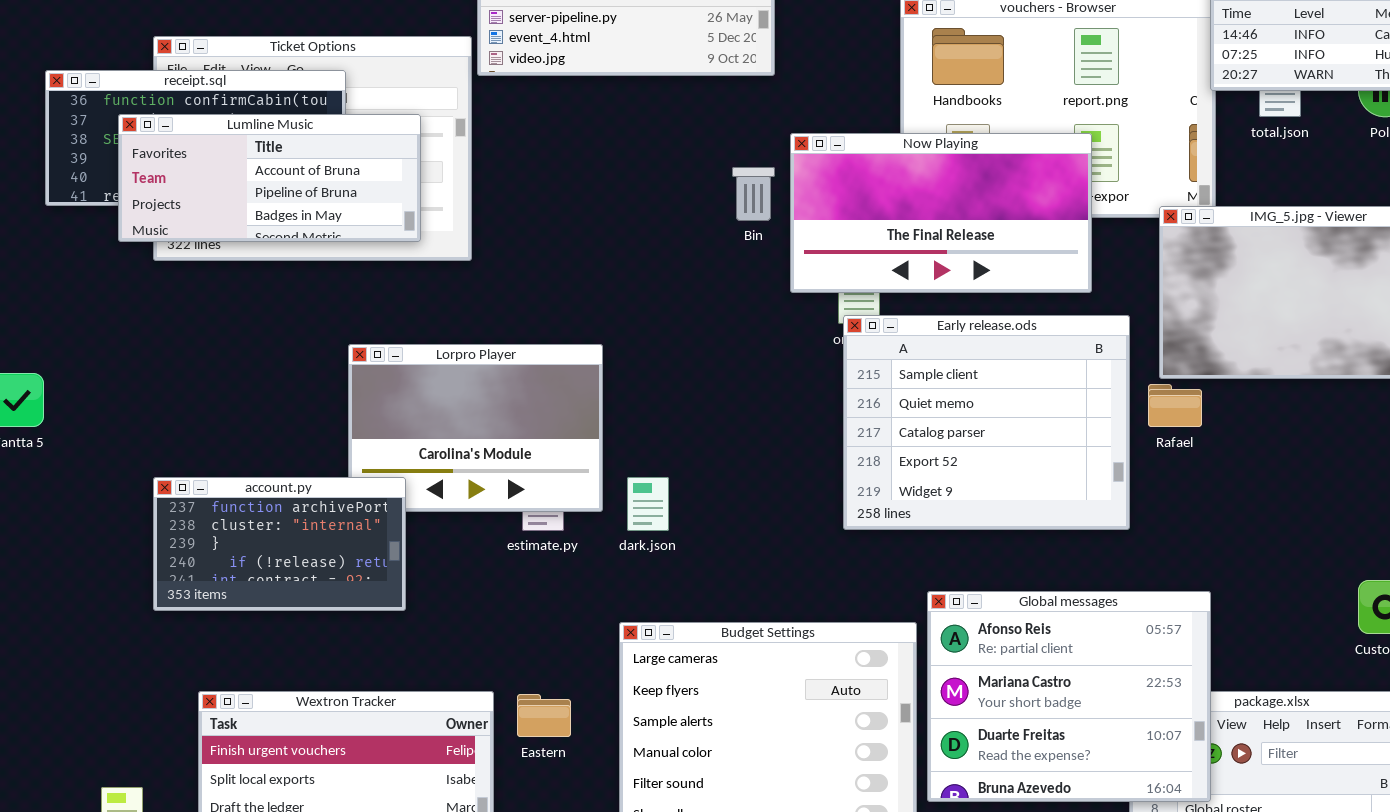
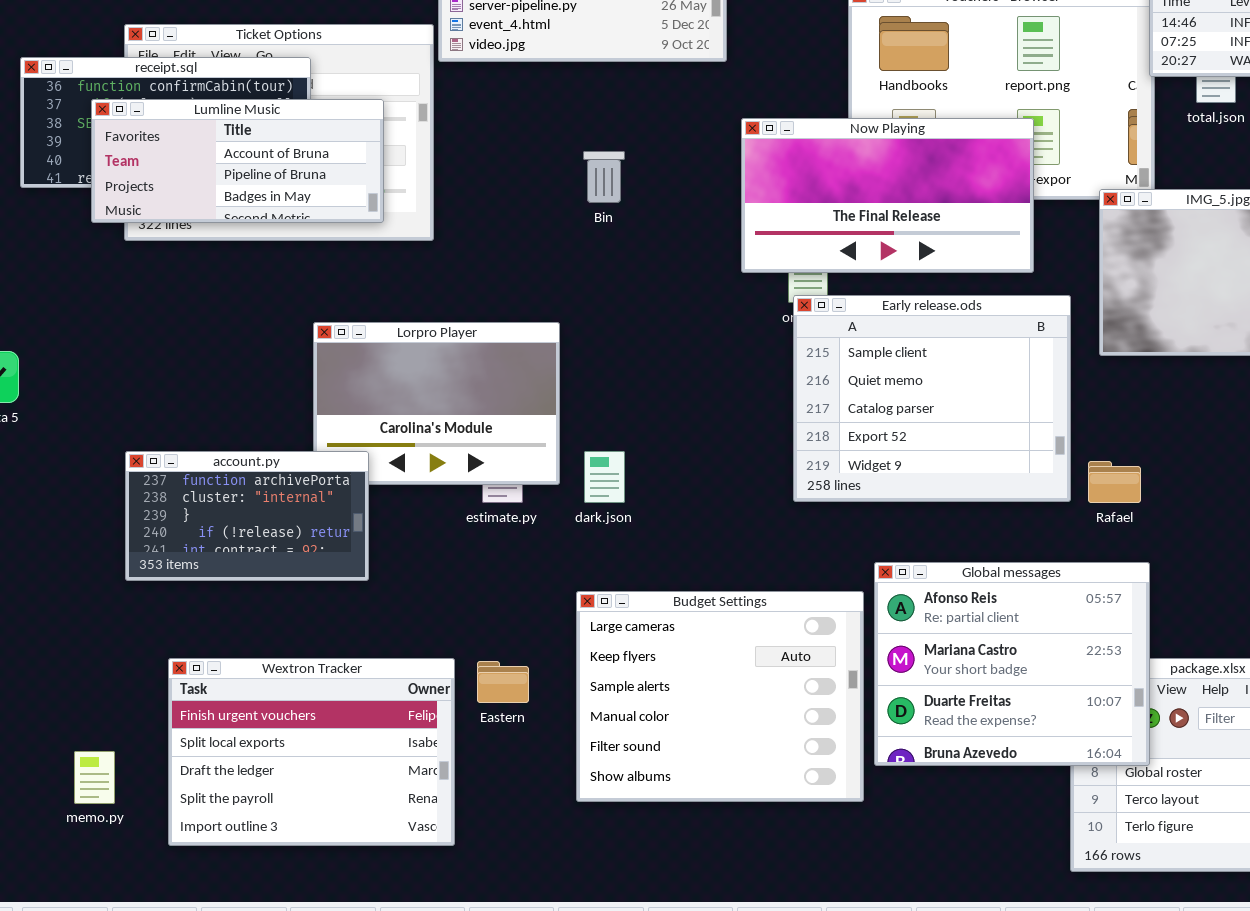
Bin: [732,167,775,221] -> [583,151,625,203], moved
Rafael: [1148,384,1202,427] -> [1088,461,1141,503], moved

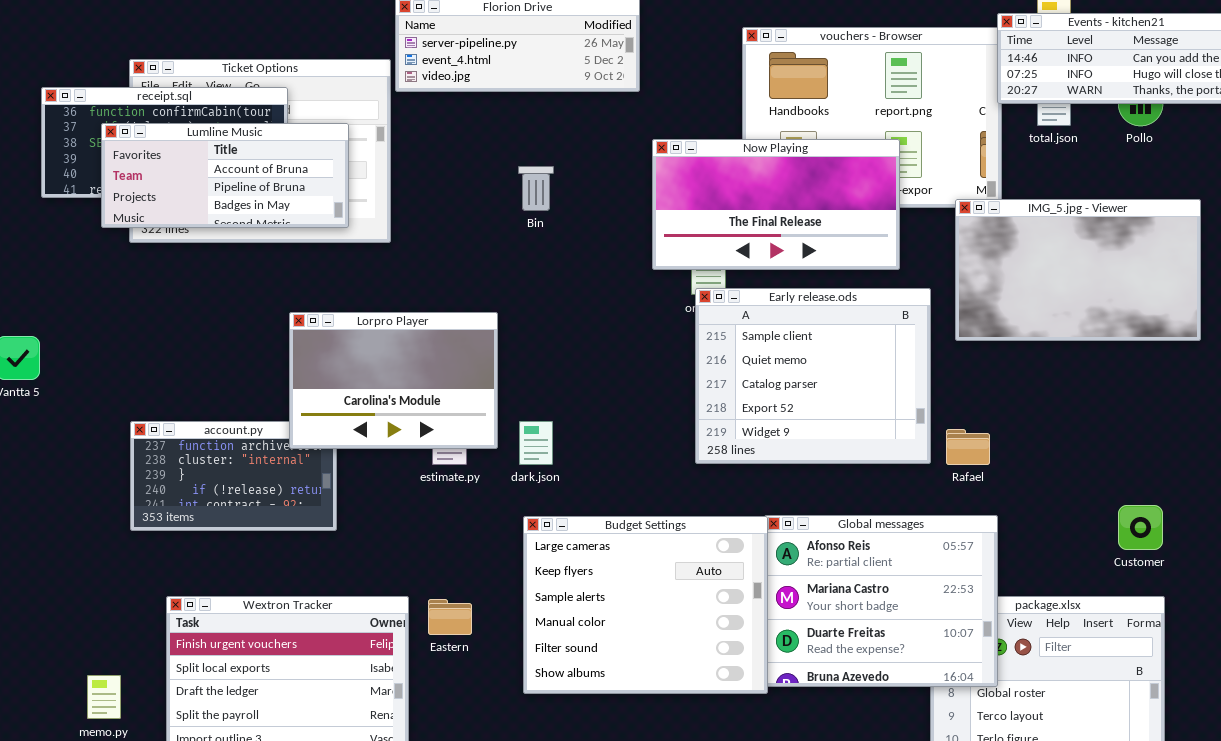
Lorpro Player: [313,322,560,485] -> [289,312,498,449], raised
Budget Settings: [576,591,864,802] -> [523,516,768,694], moved

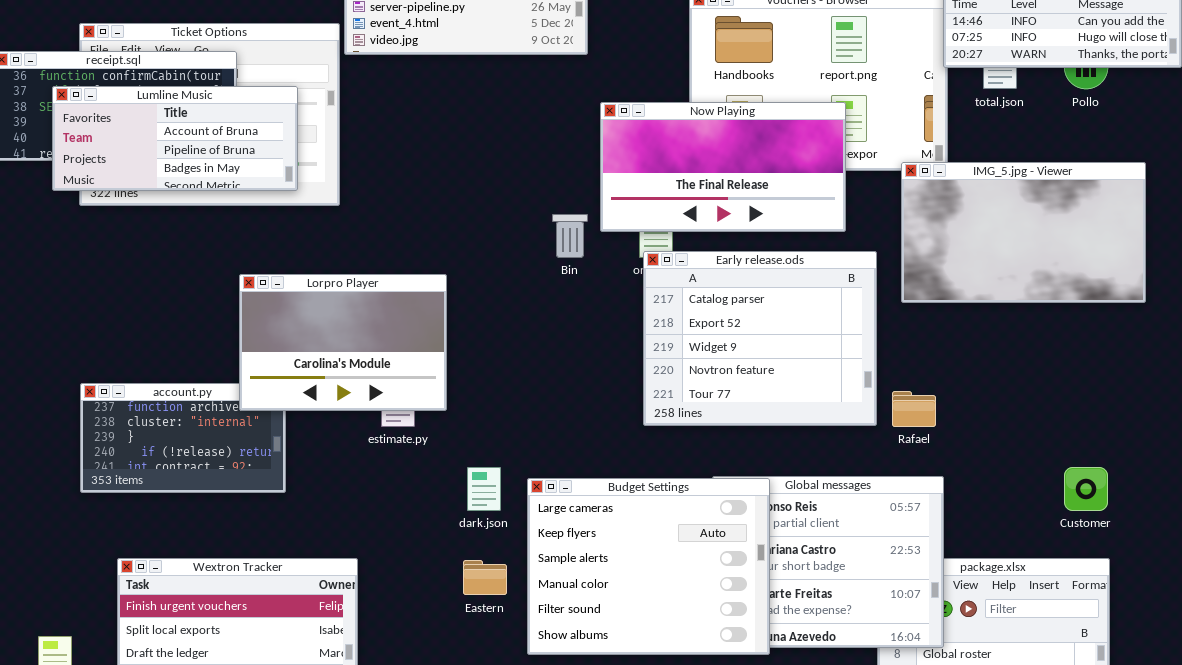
Bin: [518,166,554,211] -> [552,214,588,258], moved
Early release.ods: [695,288,931,464] -> [643,251,877,426], scrolled down 2 rows
dark.json: [519,421,553,465] -> [467,467,501,511], moved
Budget Settings: [523,516,768,694] -> [527,478,770,655], moved
Eastern: [428,599,472,635] -> [463,560,507,595], moved

